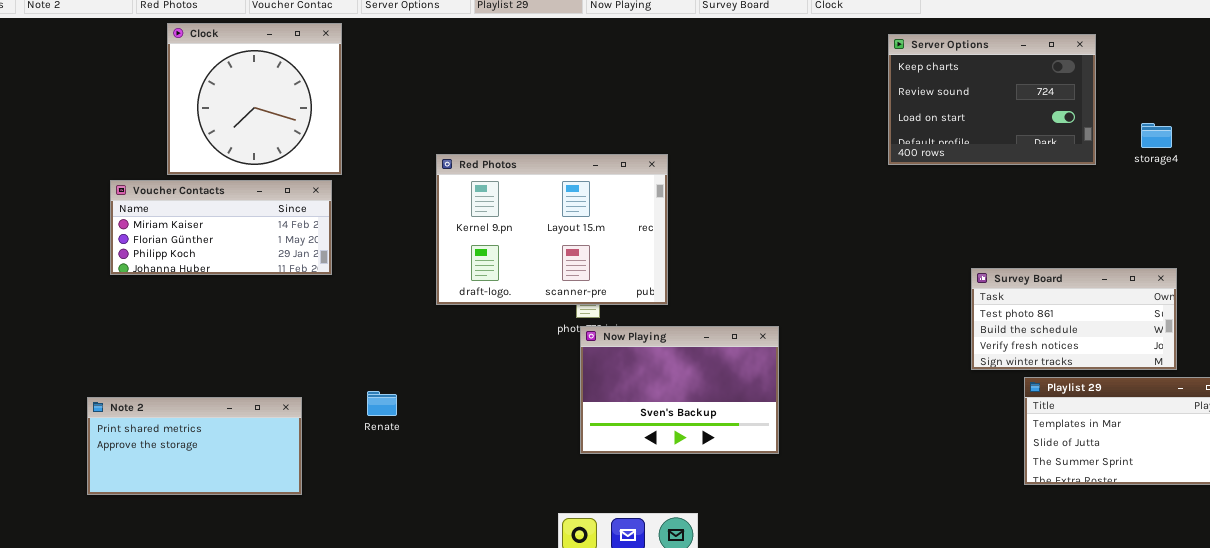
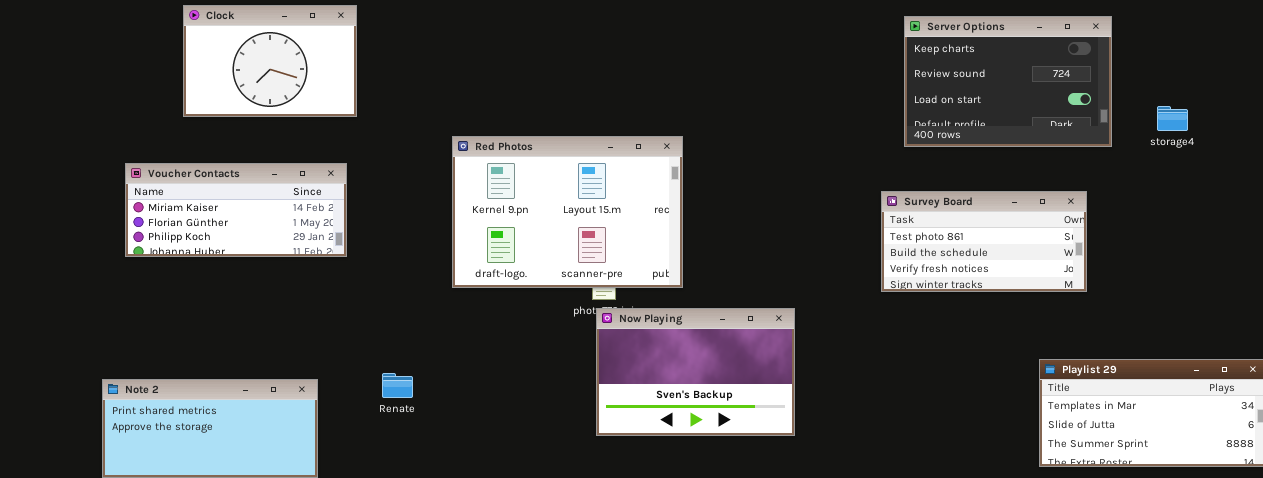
Clock: [167,23,342,175] -> [183,5,357,117], resized
Survey Board: [971,268,1177,370] -> [881,191,1087,292], moved

